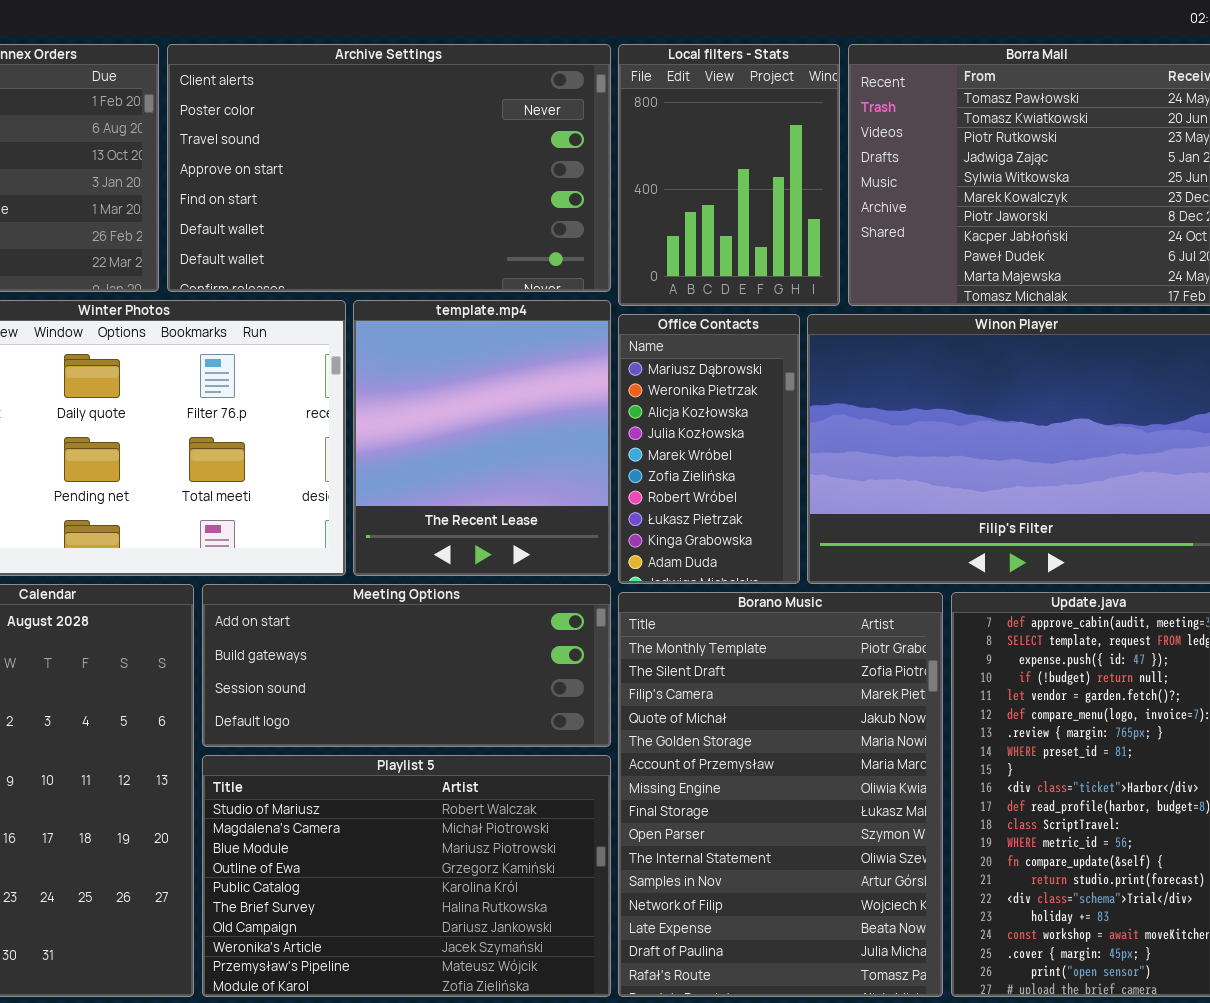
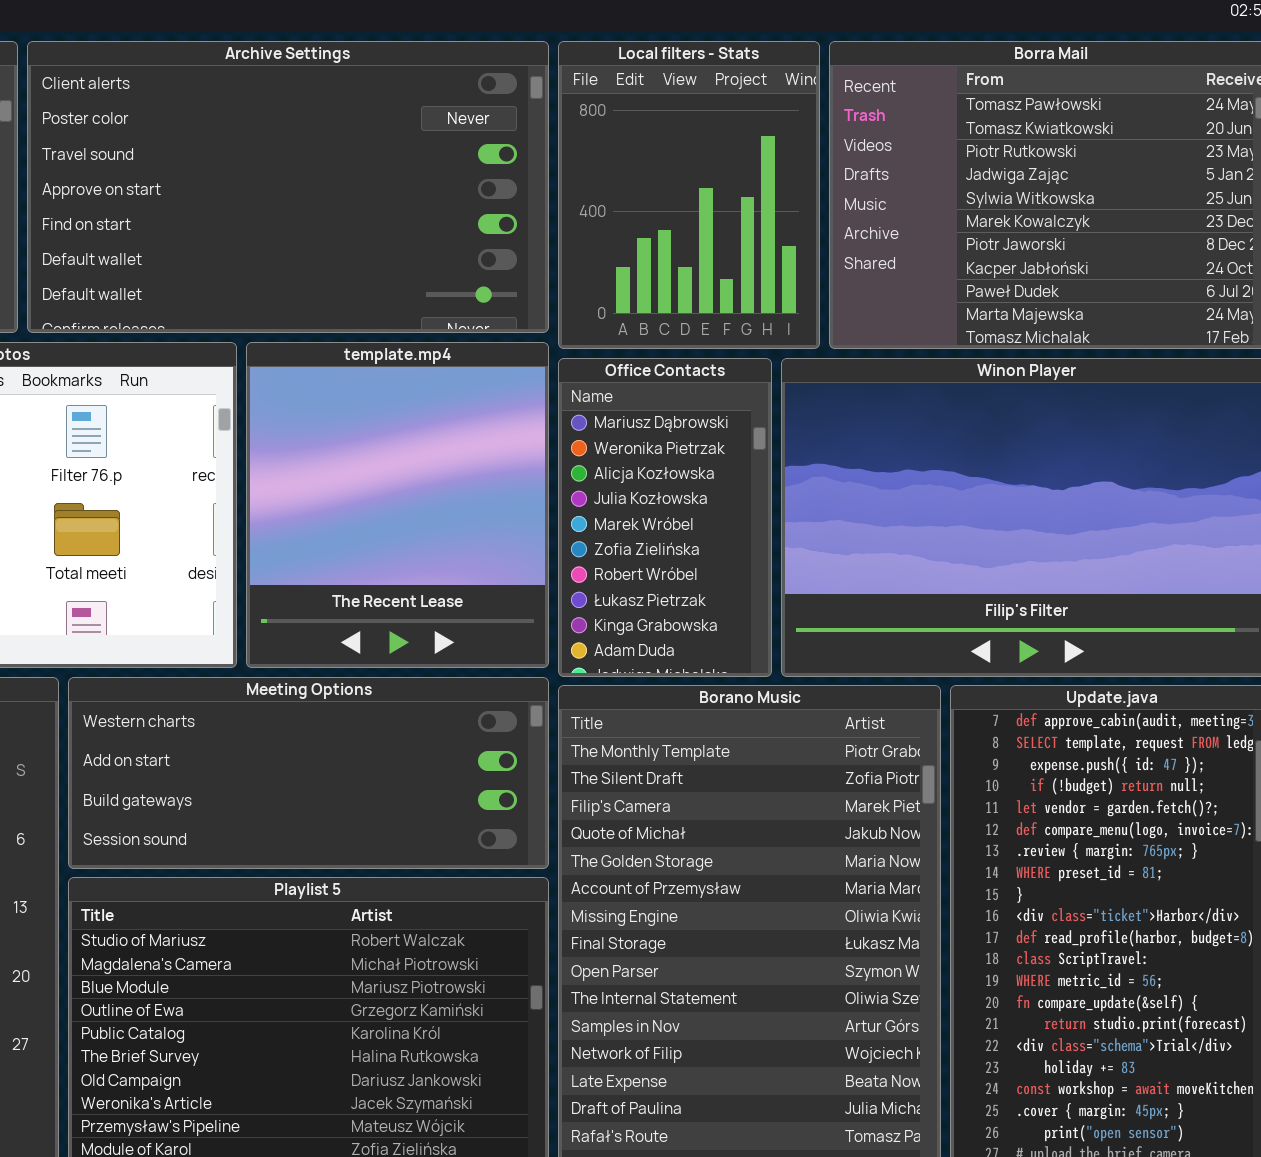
Meeting Options: [202,584,611,747] -> [68,677,549,869], scrolled up 1 row

